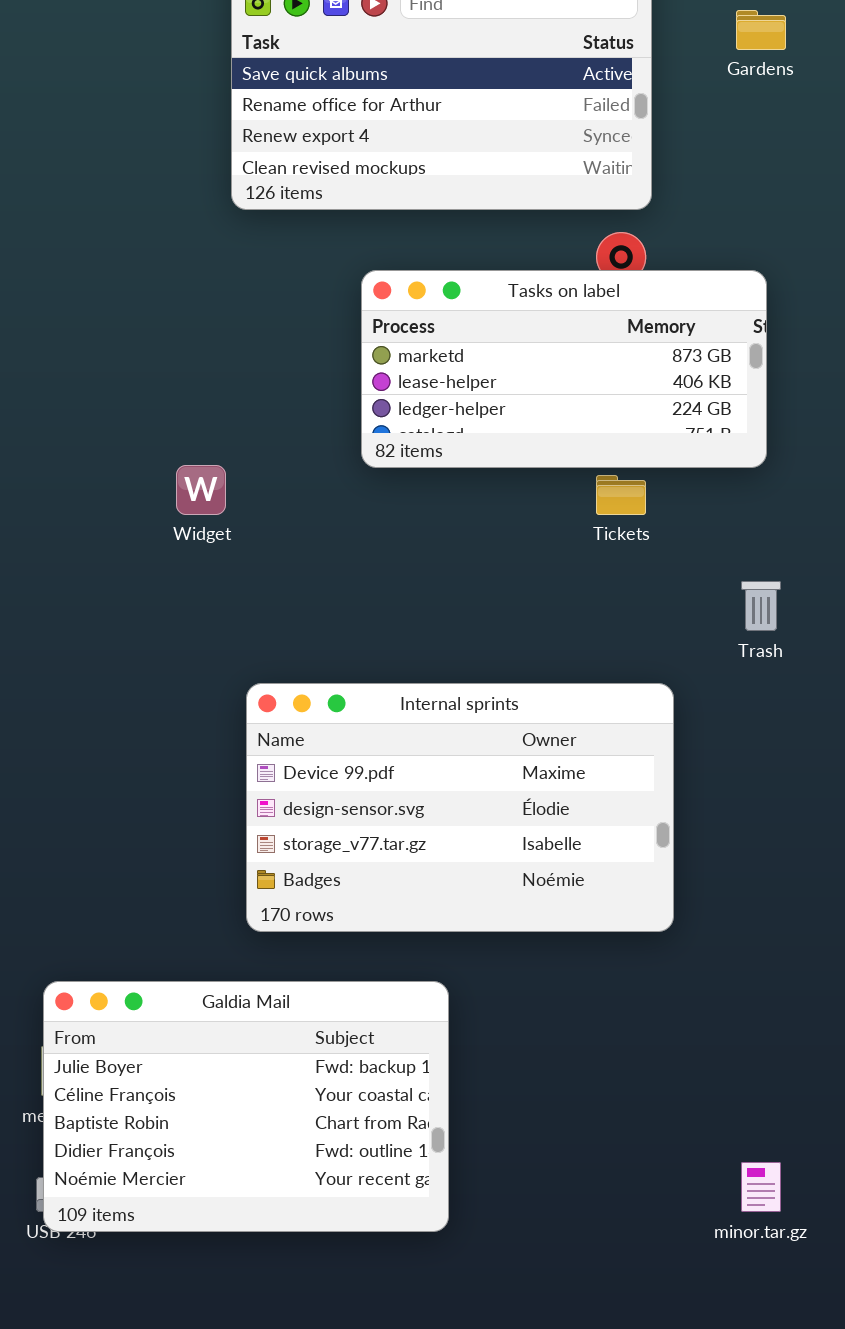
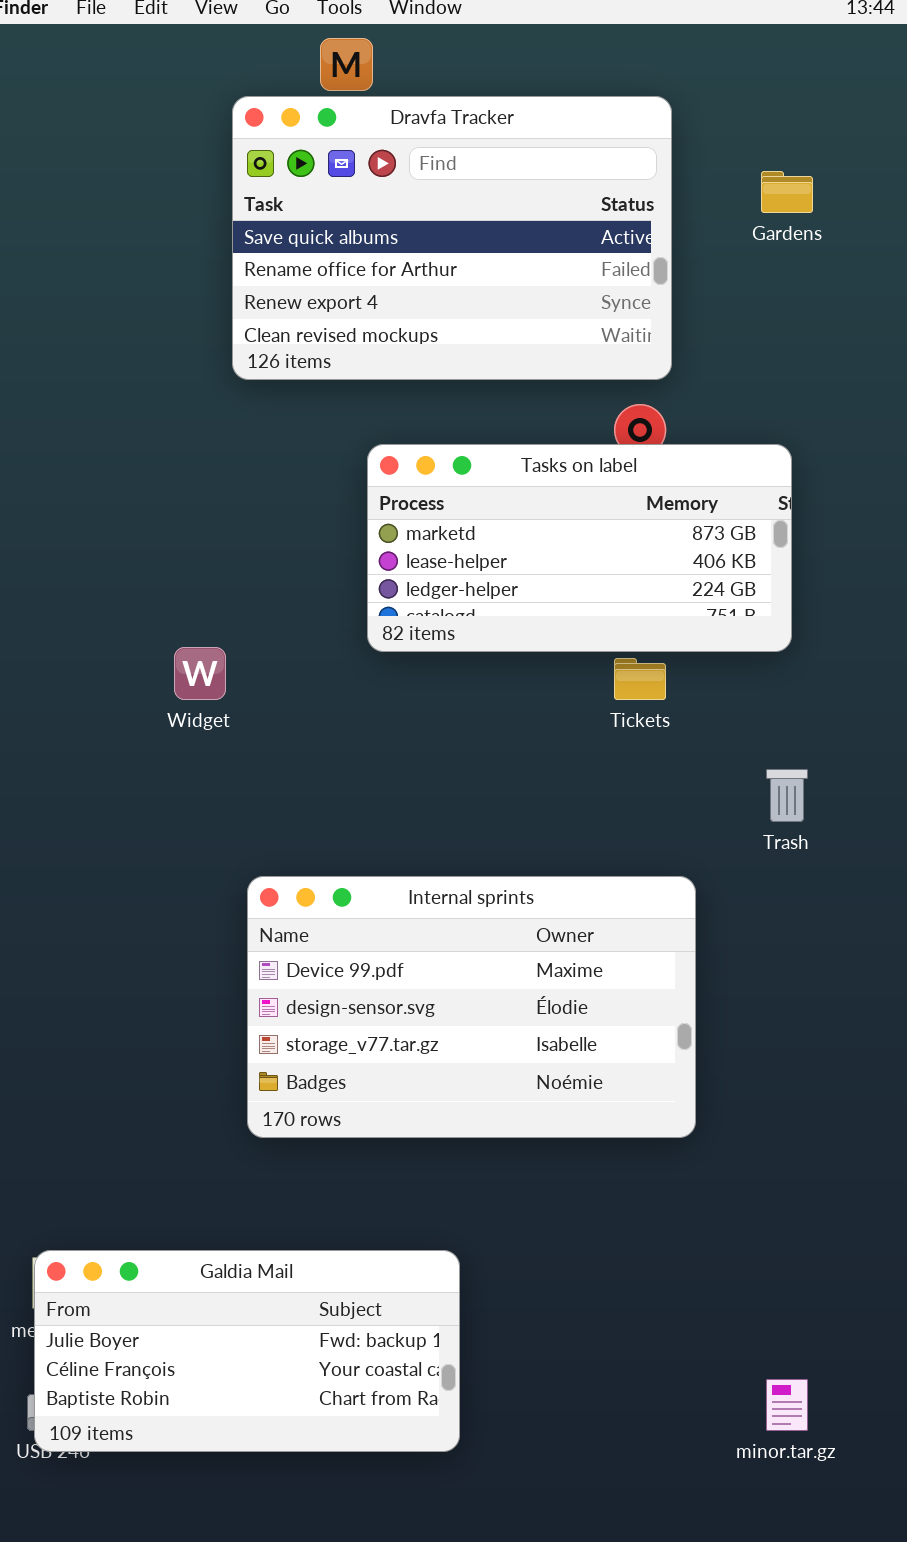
Galdia Mail: [43,981,449,1232] -> [34,1250,460,1452], resized

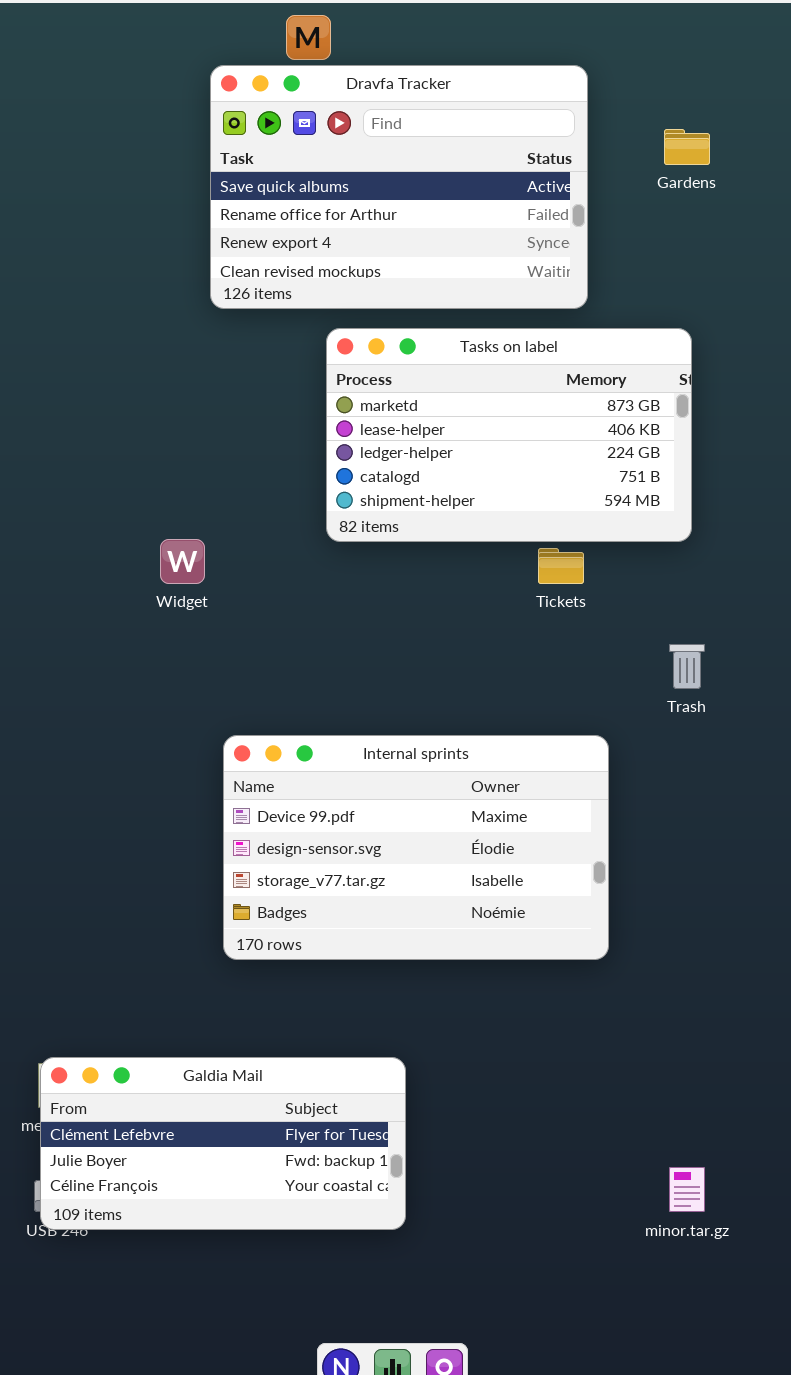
Tasks on label: [367,444,792,652] -> [326,328,692,542], resized
Galdia Mail: [34,1250,460,1452] -> [40,1057,406,1230], scrolled up 1 row

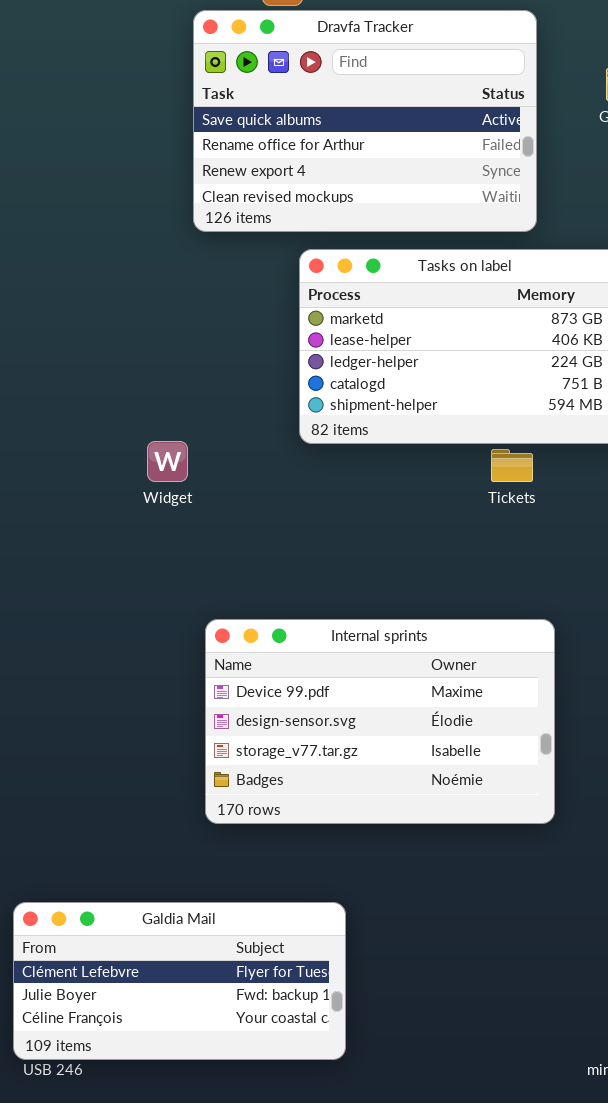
Galdia Mail: [40,1057,406,1230] -> [13,902,346,1060], moved

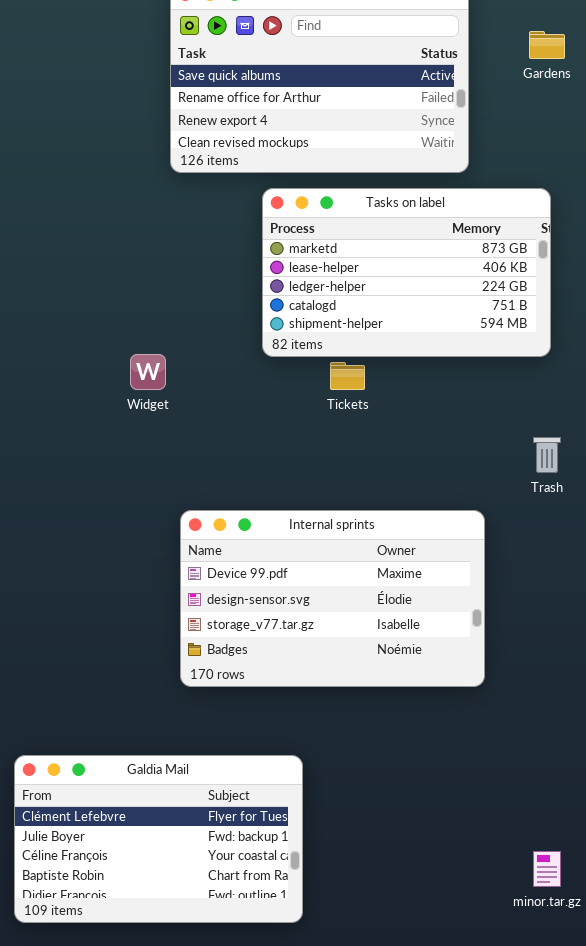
Tickets: [491,449,533,482] -> [330,362,365,390], moved
Galdia Mail: [13,902,346,1060] -> [14,755,303,923], resized

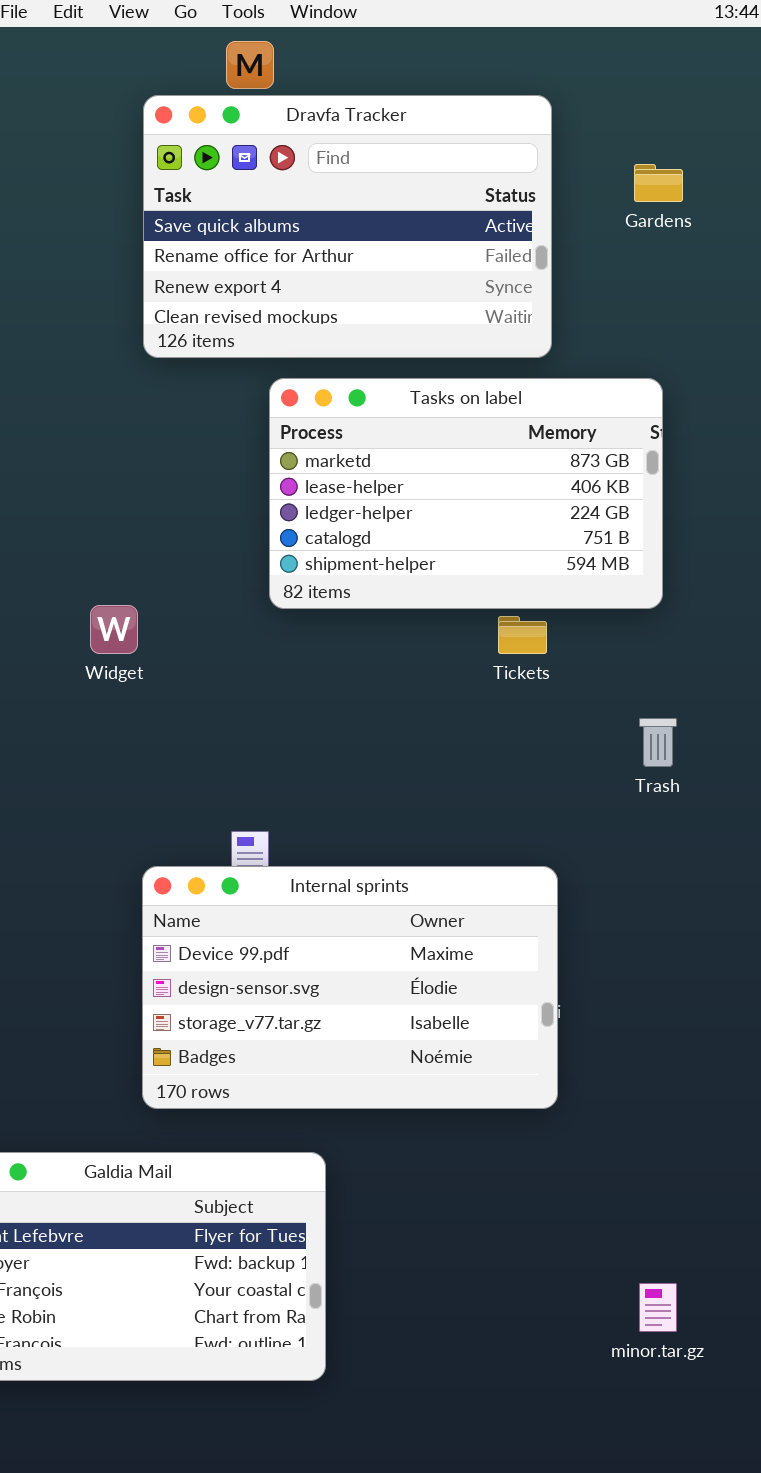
Tickets: [330,362,365,390] -> [498,616,547,654], moved
Internal sprints: [180,510,485,687] -> [142,866,558,1109], moved

